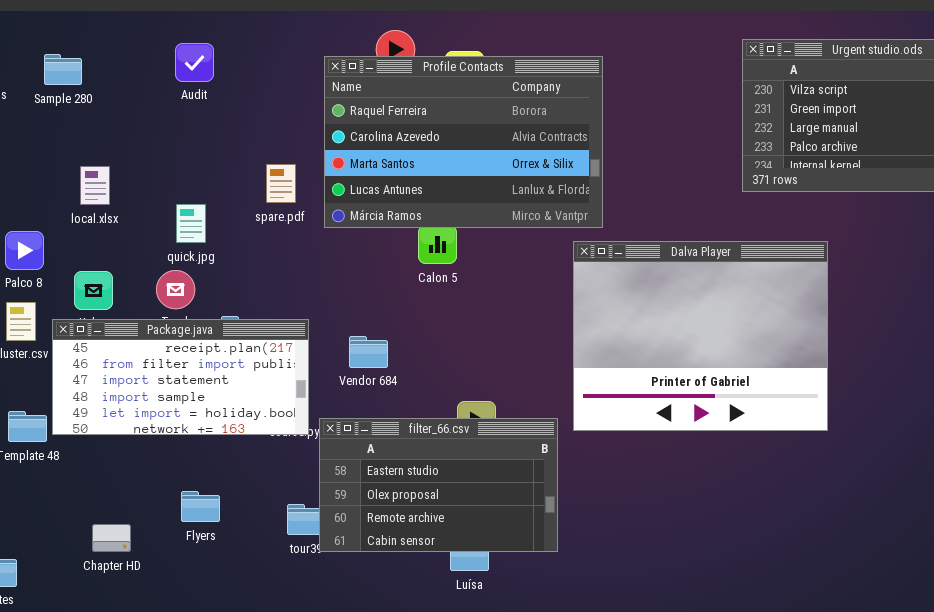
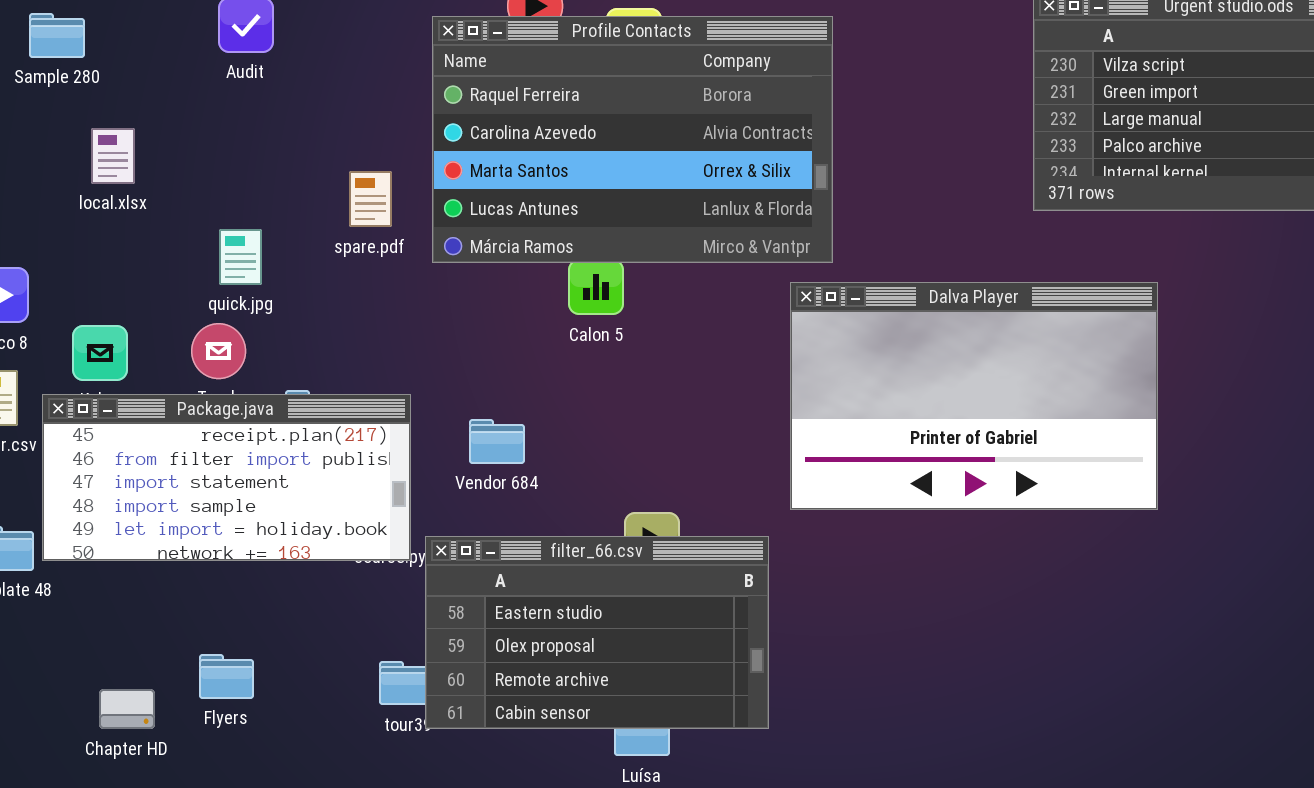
local.xlsx: [80,166,110,205] -> [91,128,135,184], moved
Dalva Player: [573,241,828,431] -> [790,282,1158,510], resized
Flyers: [181,491,220,522] -> [199,654,254,699], moved

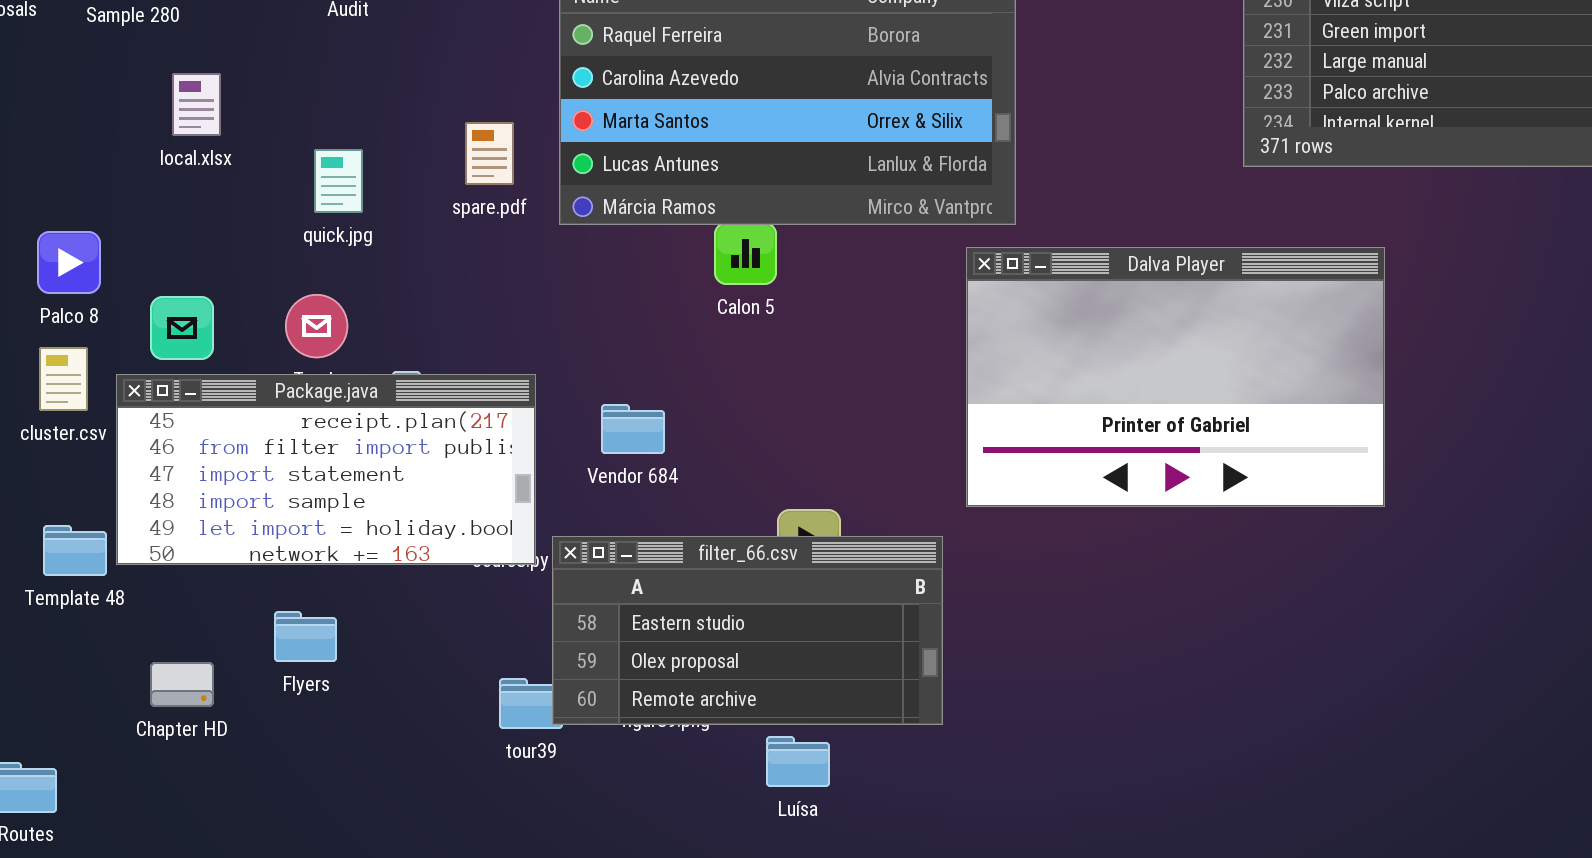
quick.jpg: [219,229,262,285] -> [314,149,363,213], moved
filter_66.csv: [425,536,769,729] -> [552,536,943,725], resized
Flyers: [199,654,254,699] -> [274,611,337,662], moved
Chapter HD: [99,689,155,729] -> [150,662,214,707], moved

